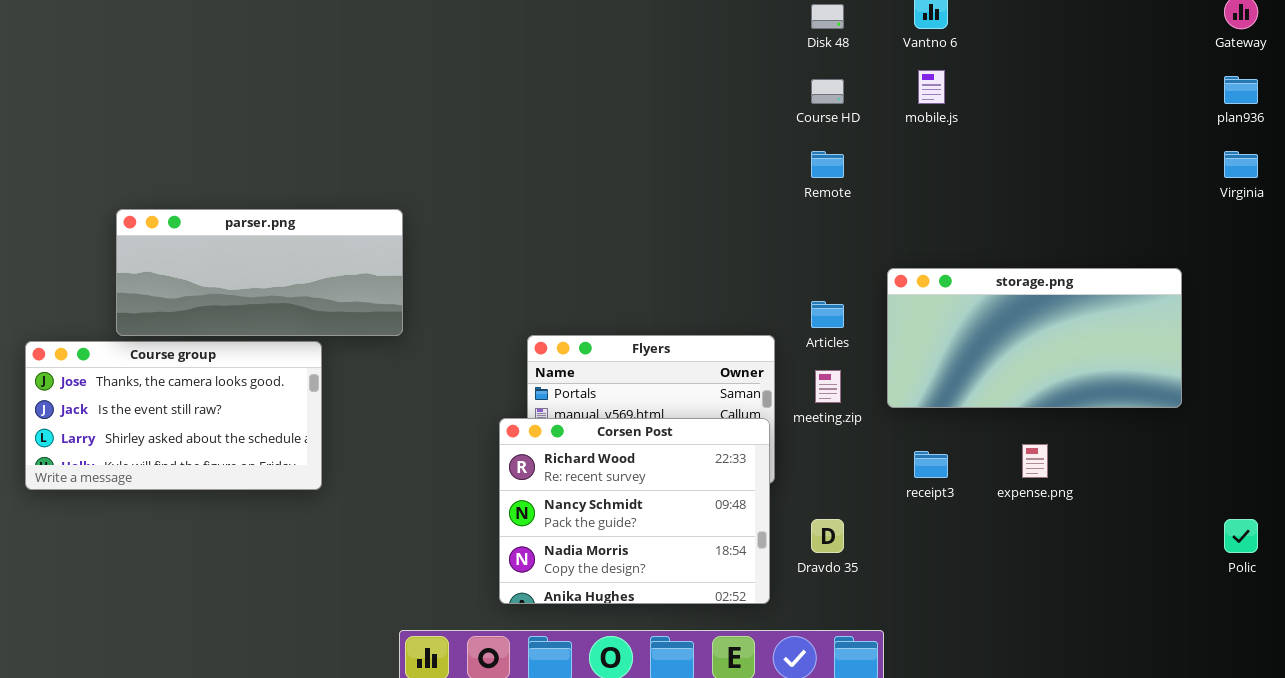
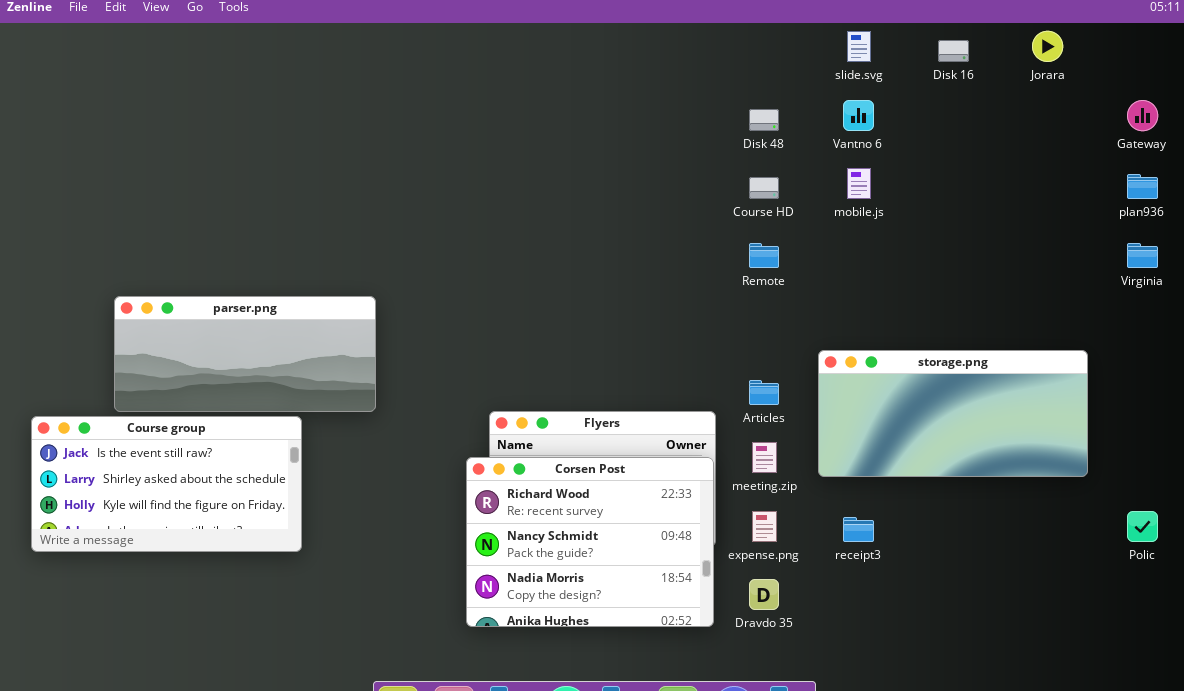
Course group: [25,341,322,490] -> [31,416,302,552], scrolled down 1 row
Corsen Post: [499,418,770,604] -> [466,457,714,627], moved
expense.png: [1022,444,1048,478] -> [752,511,777,542], moved
Polic: [1224,519,1258,553] -> [1127,511,1158,542], moved

